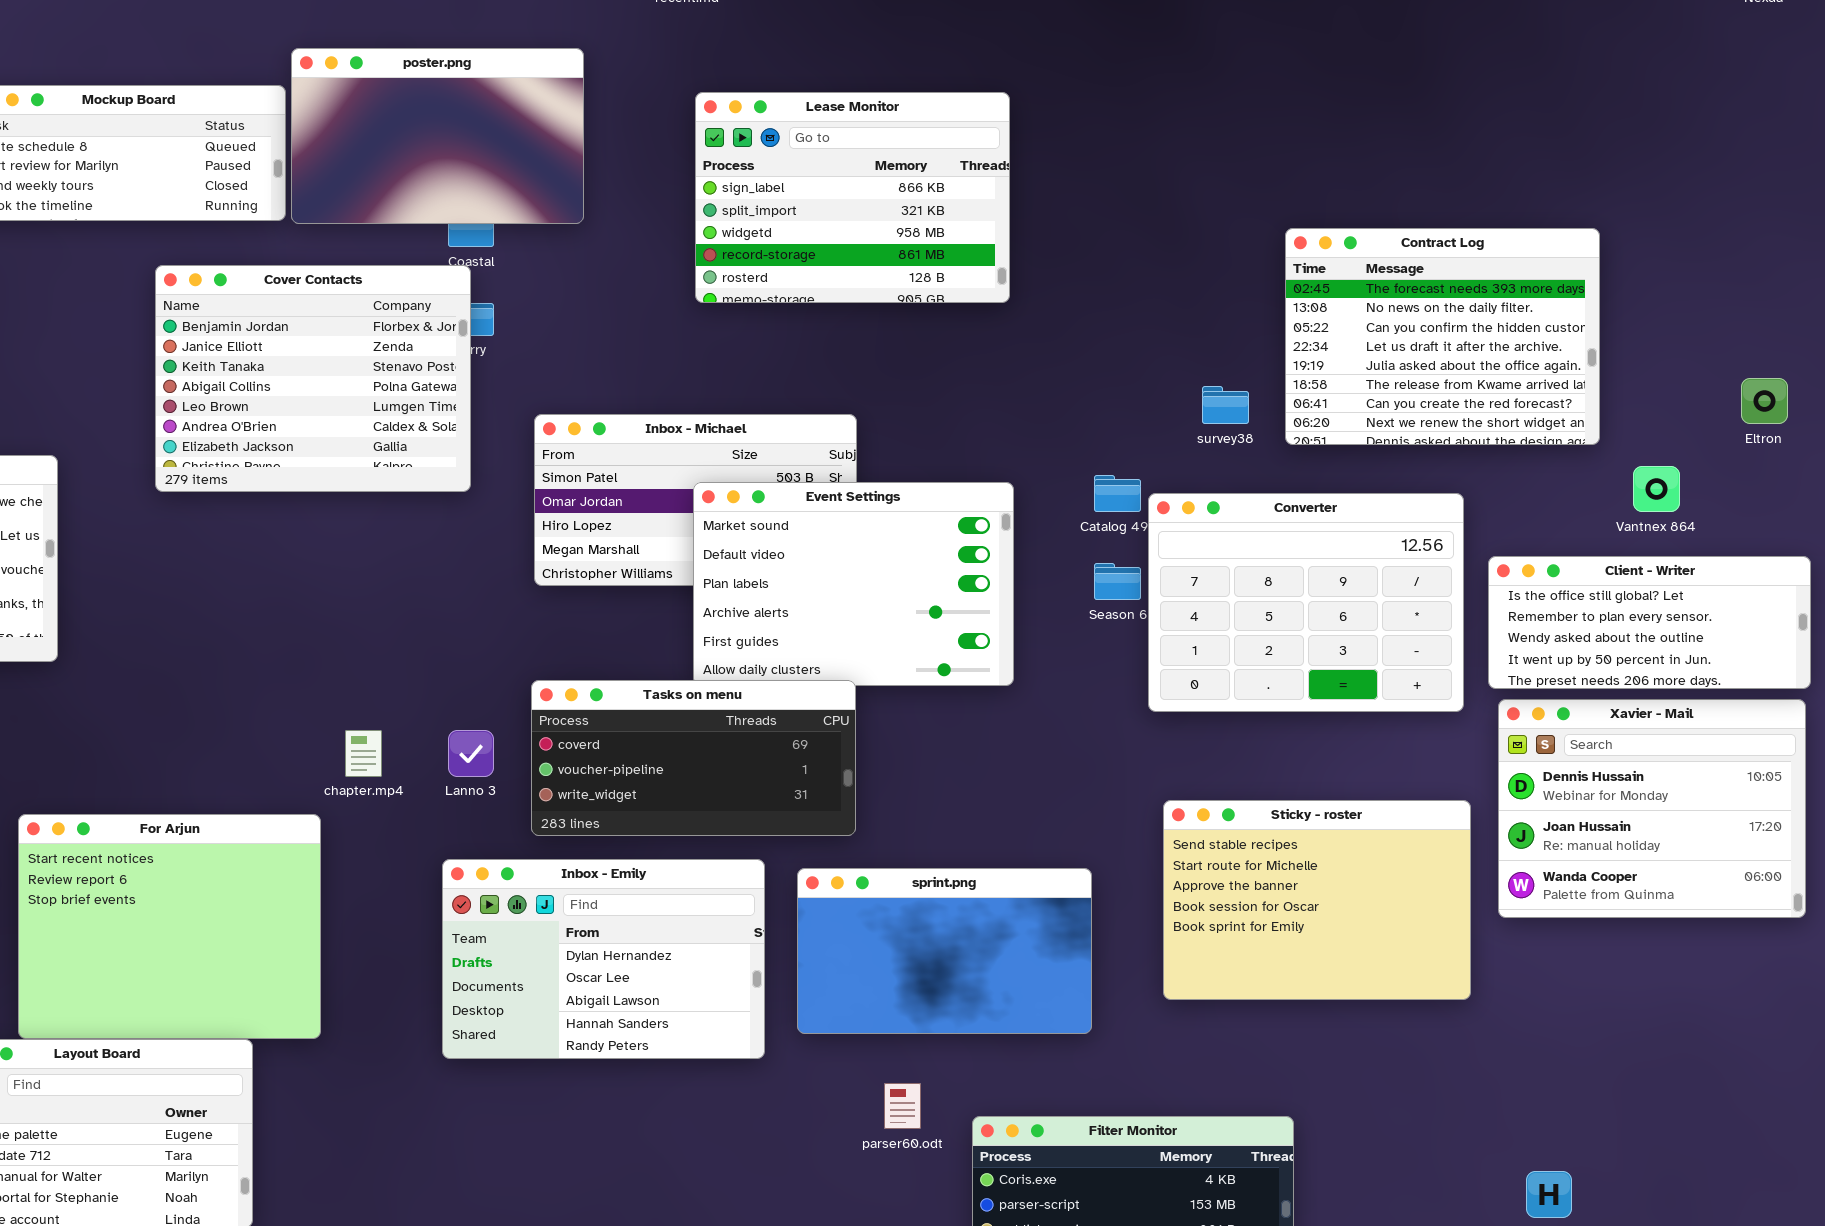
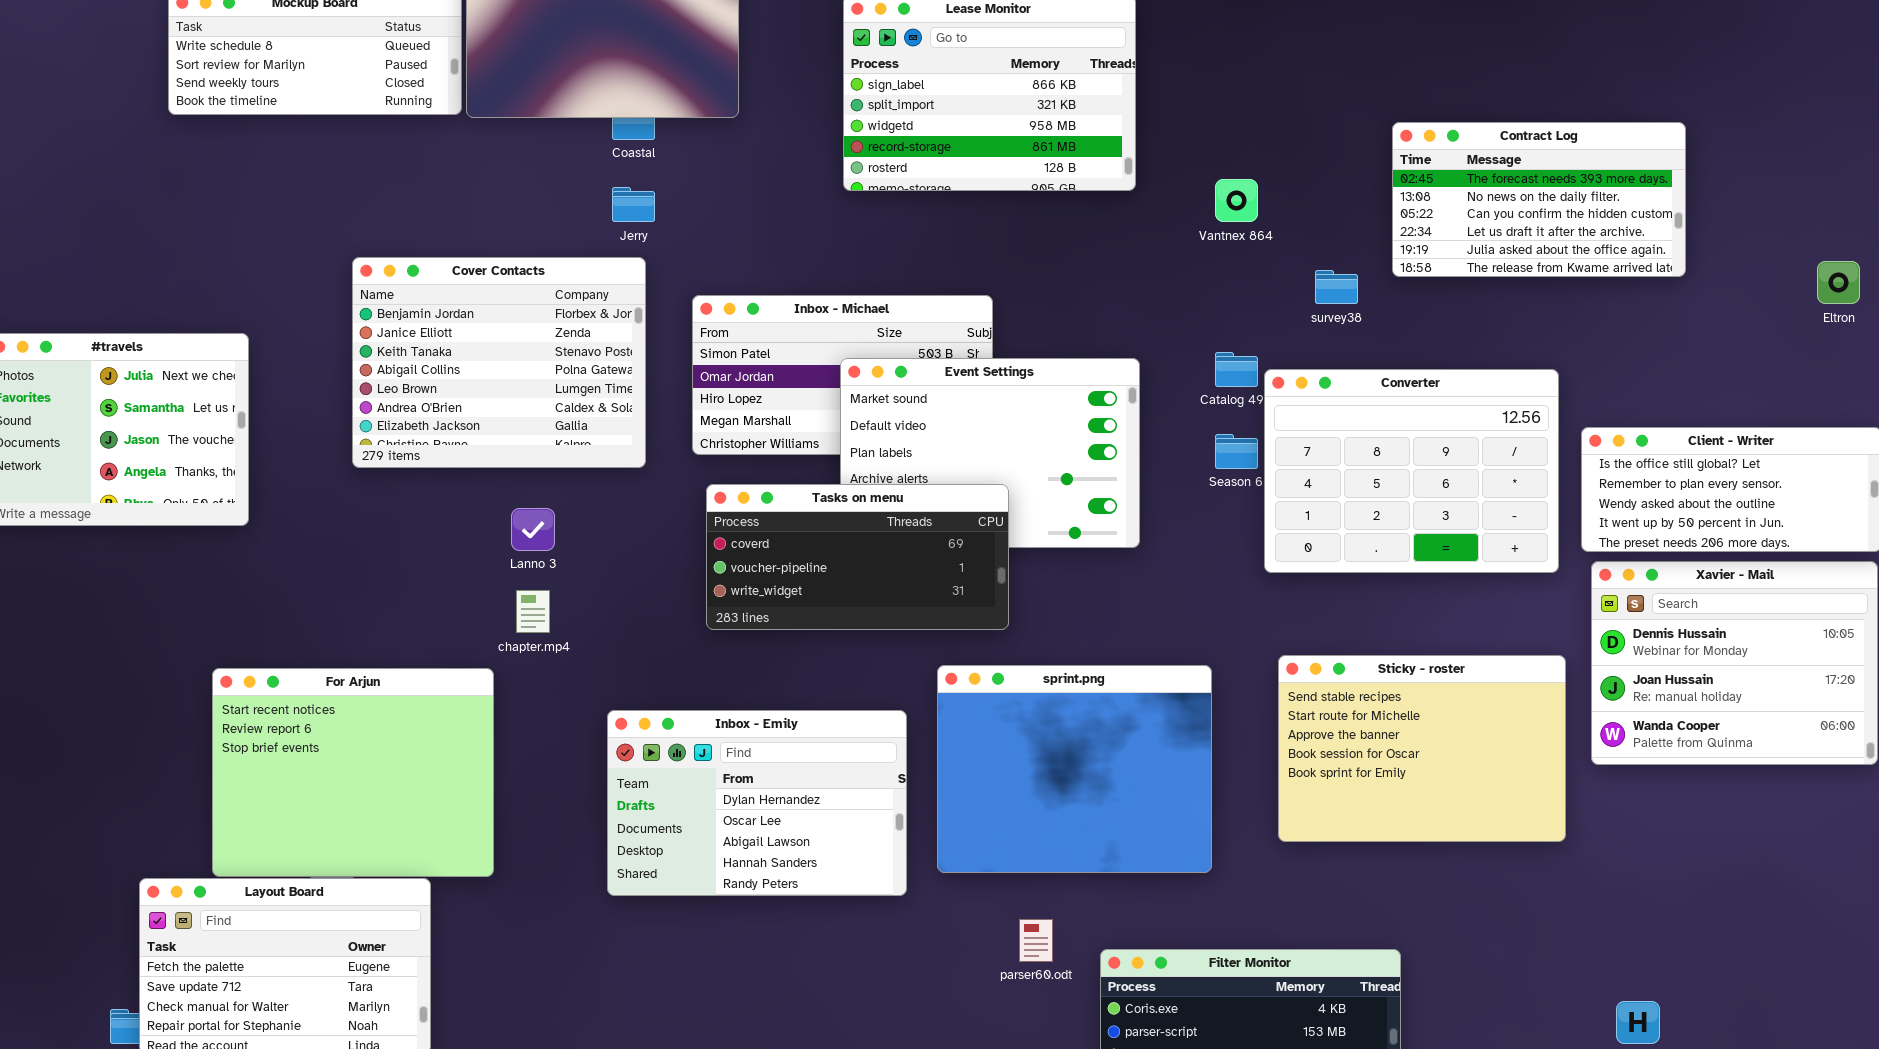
Contract Log: [1285,228,1600,445] -> [1392,122,1686,277], resized
Cover Contacts: [155,265,471,492] -> [352,257,646,468], moved
Vantnex 864: [1633,466,1680,512] -> [1215,179,1258,222], moved
Tasks on menu: [531,680,856,836] -> [706,484,1009,630], moved
Lanno 3: [448,730,494,777] -> [511,508,555,551], moved
sprint.png: [797,868,1092,1034] -> [937,665,1212,873], resized

